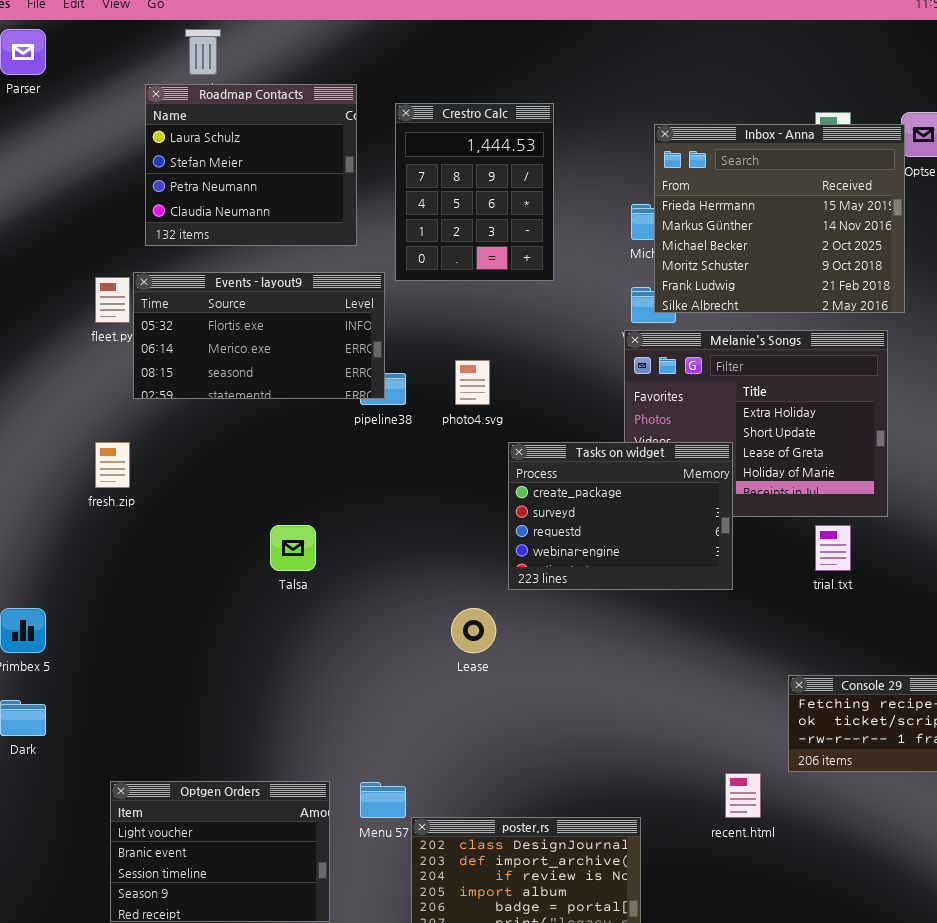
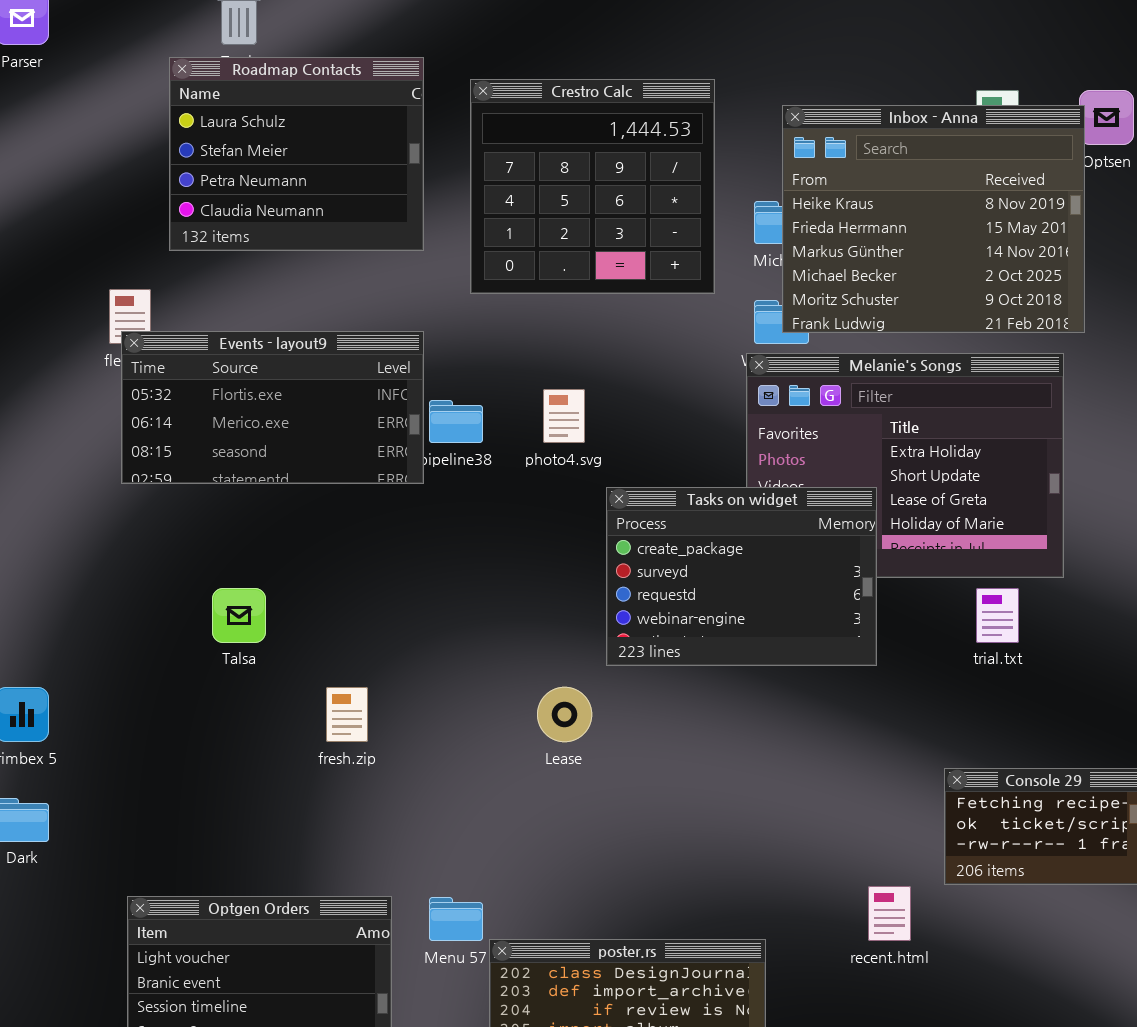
Crestro Calc: [395,103,554,281] -> [470,79,715,294], resized
Inbox - Anna: [654,124,905,313] -> [782,105,1085,333], scrolled up 1 row
Events - layout9: [133,272,385,399] -> [121,331,424,484], moved
fresh.zip: [95,442,130,488] -> [326,687,368,742], moved
Talsa: [270,525,316,571] -> [212,588,266,643], moved

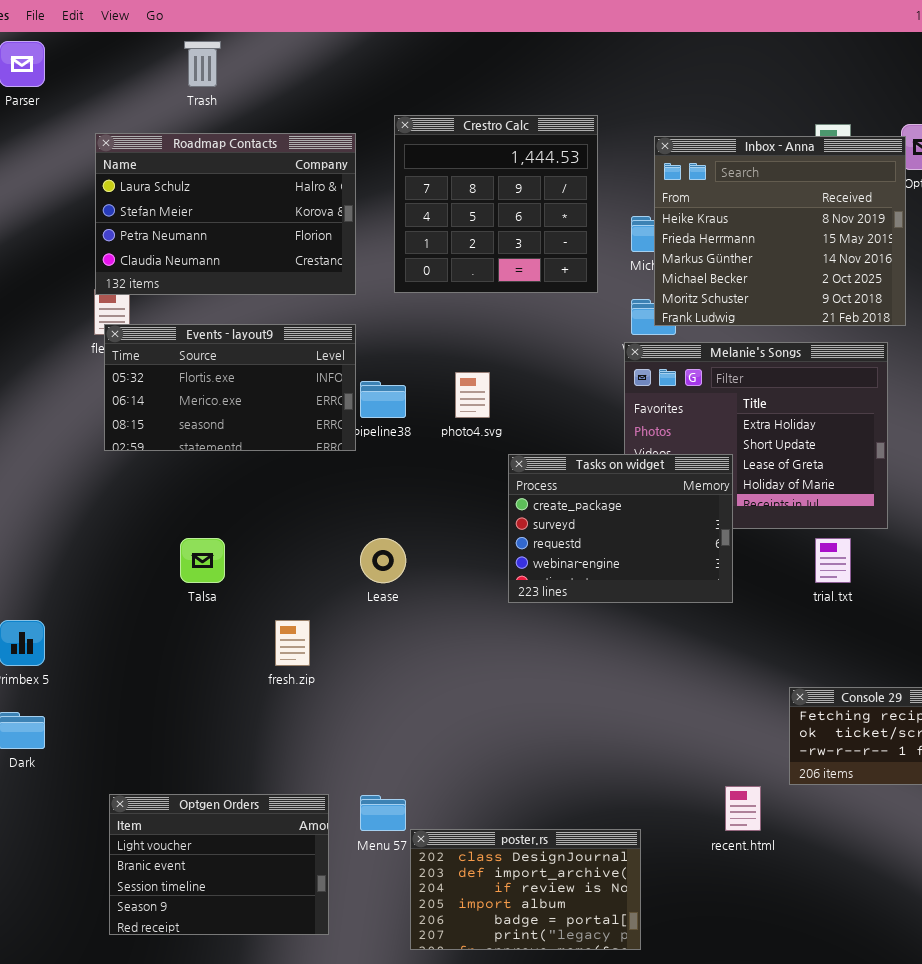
Roadmap Contacts: [169,57,424,251] -> [95,133,356,295], moved, resized
Lease: [537,687,592,742] -> [360,538,406,583], moved

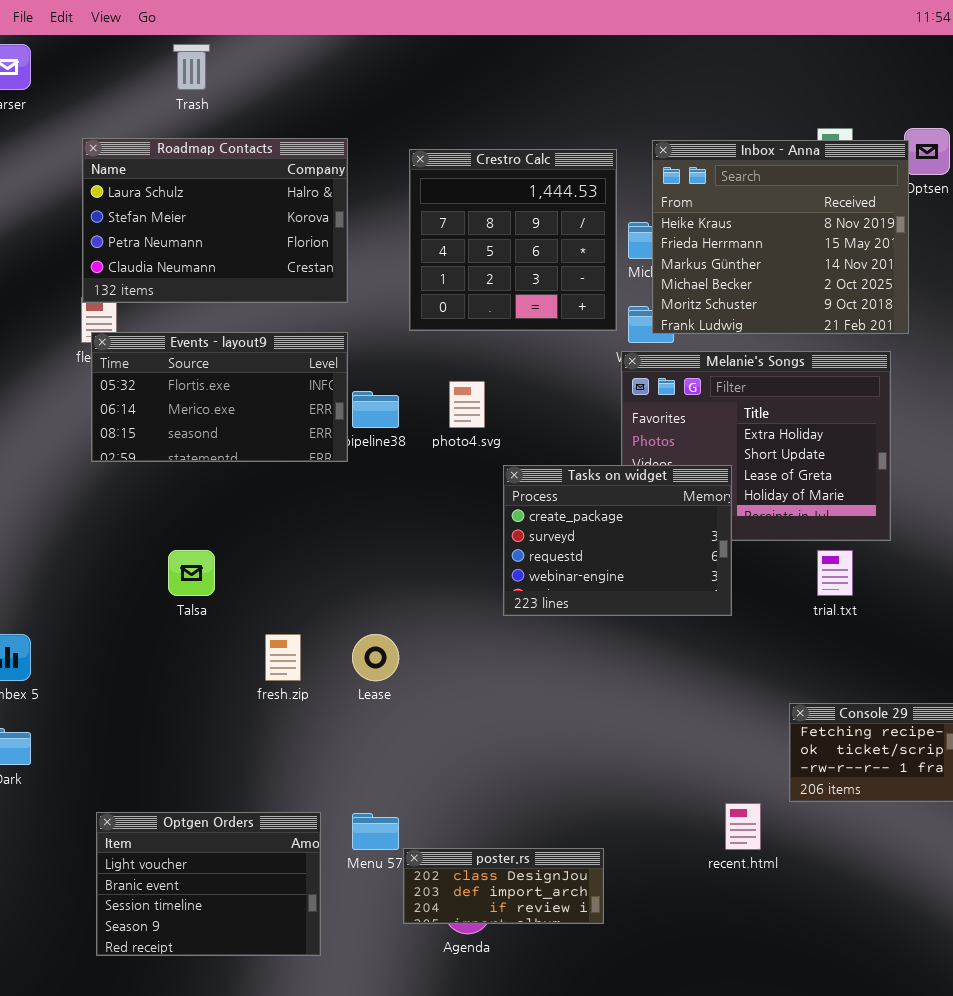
Crestro Calc: [394,115,598,293] -> [409,149,617,331], moved
Lease: [360,538,406,583] -> [352,634,399,681], moved
poster.rs: [410,829,641,950] -> [403,848,604,924], resized

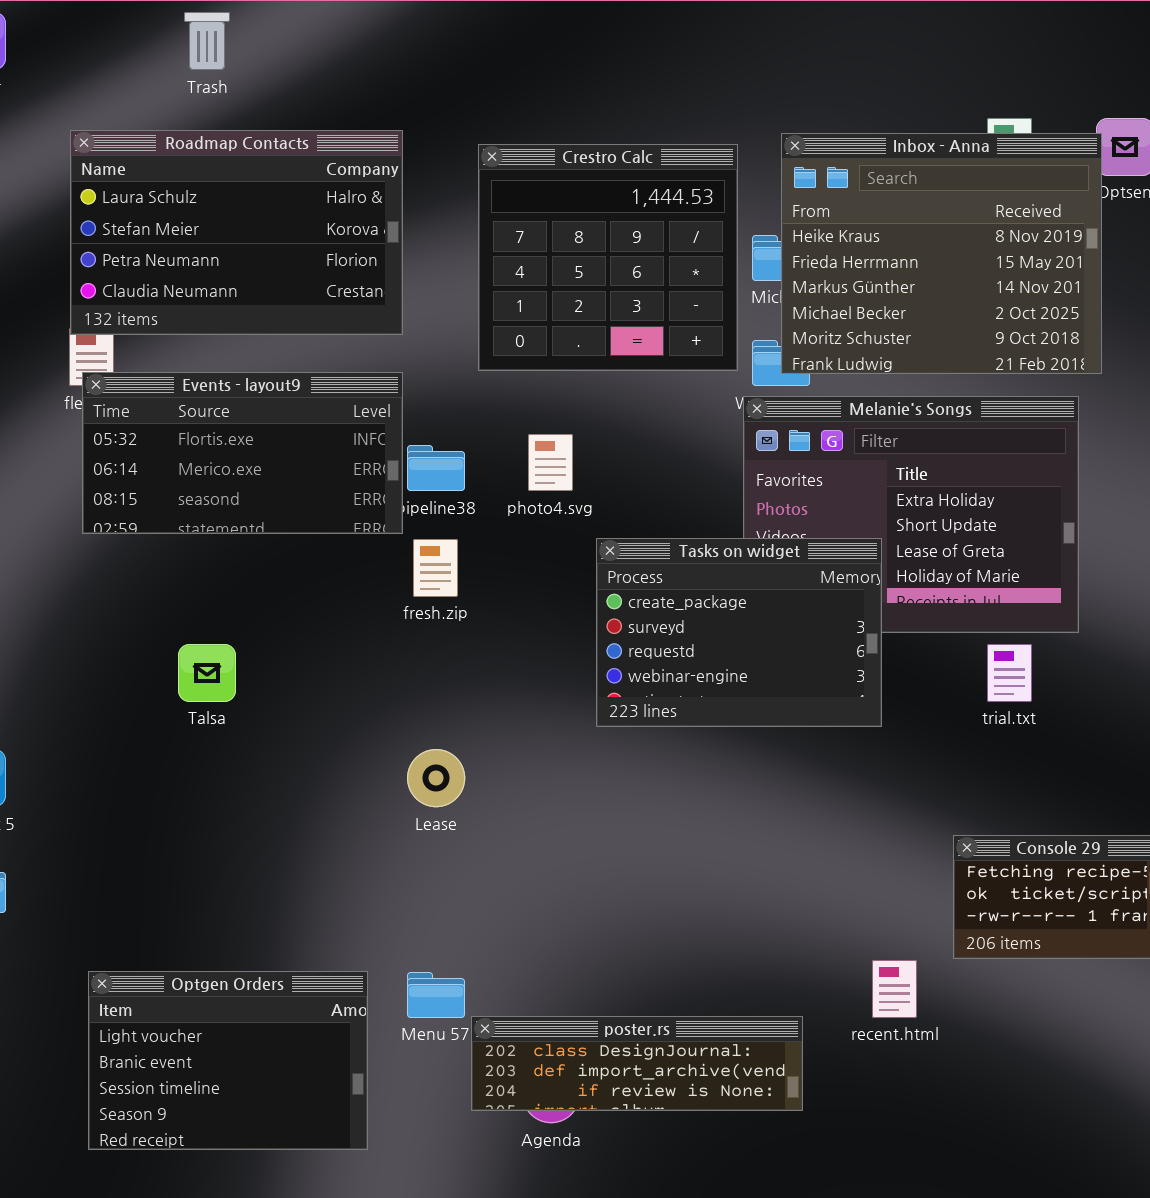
fresh.zip: [265,634,301,681] -> [413,539,458,597], moved
poster.rs: [403,848,604,924] -> [471,1016,803,1111], resized

